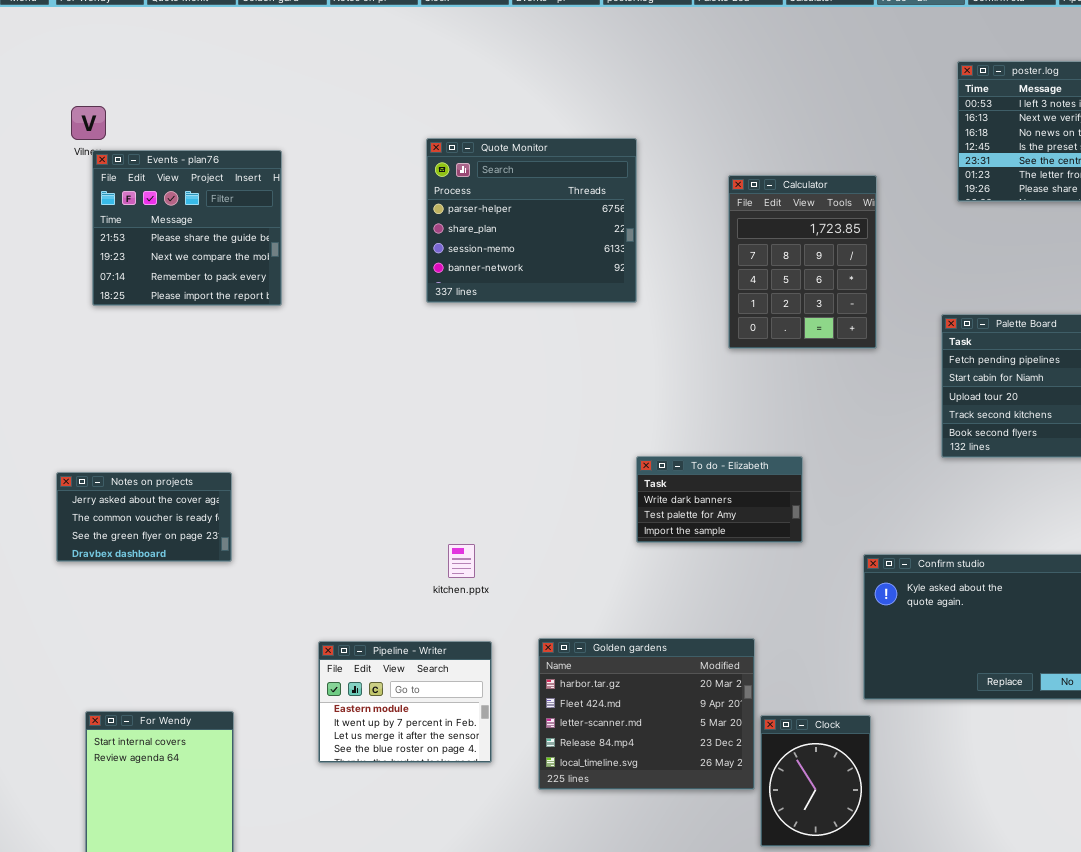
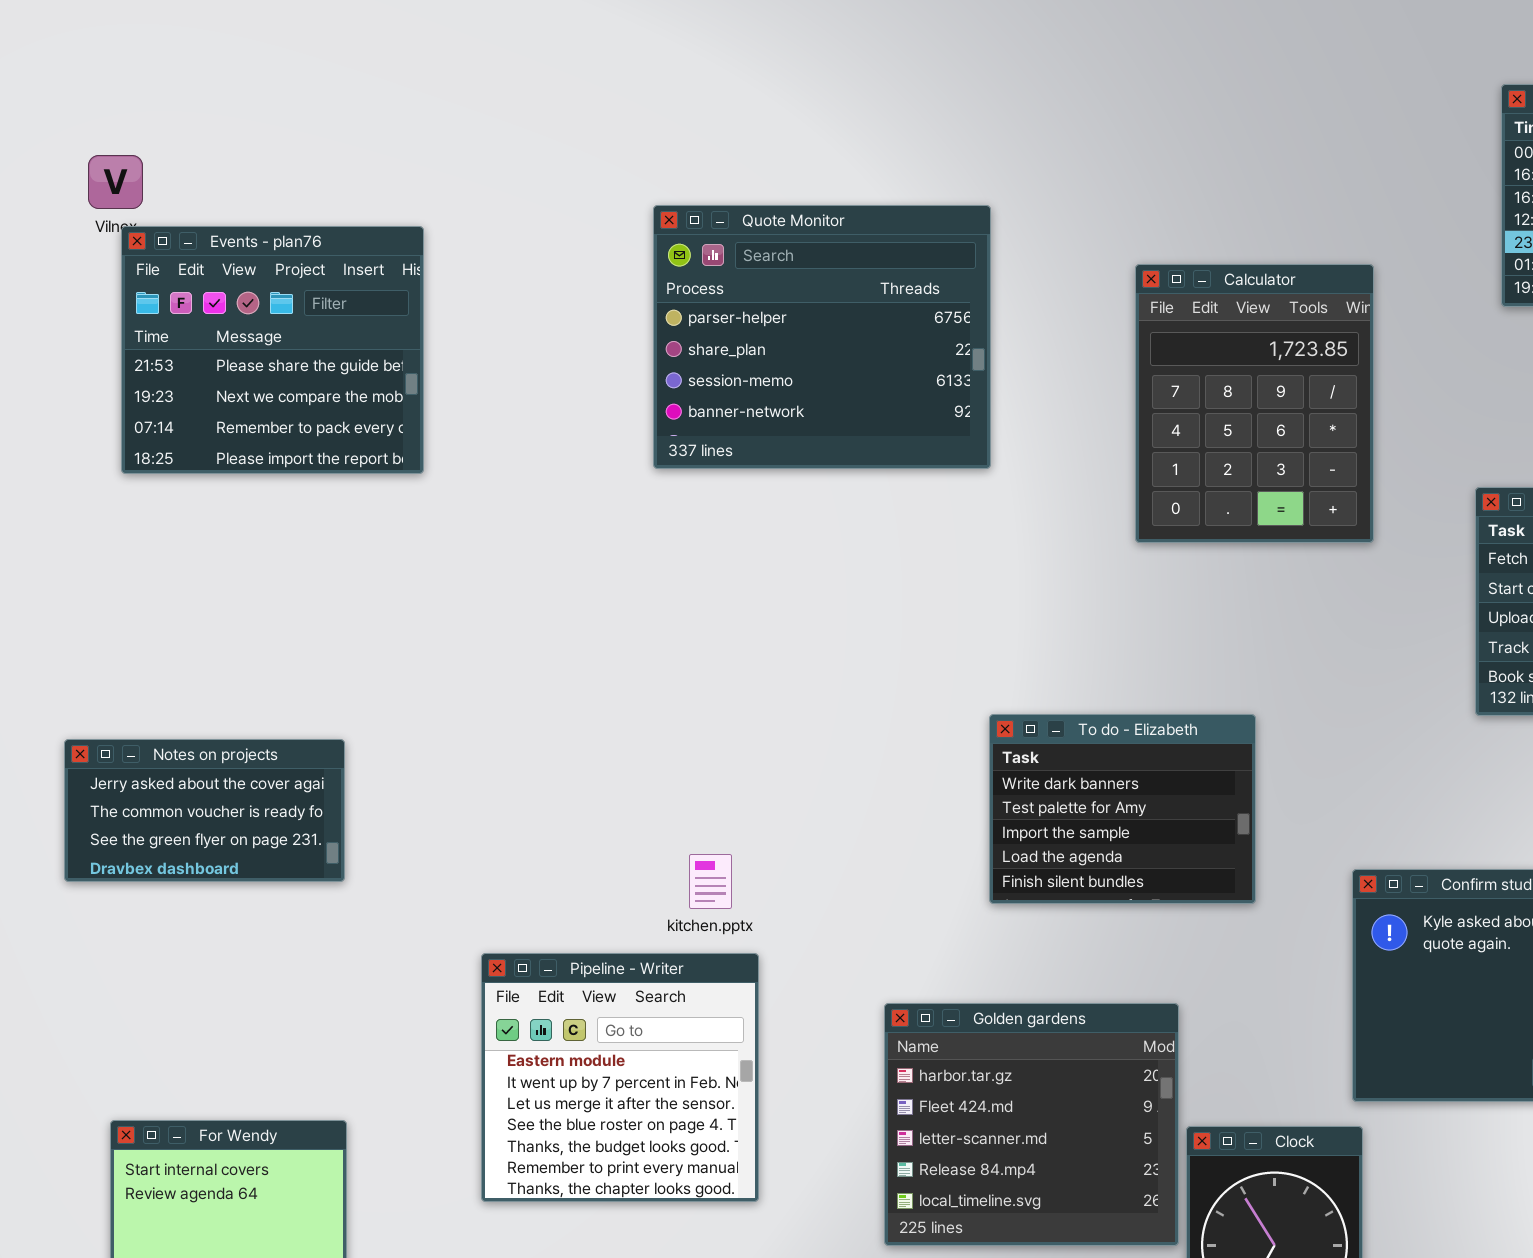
To do - Elizabeth: [636,456,803,543] -> [989,714,1256,904], resized
Golden gardens: [538,638,755,790] -> [884,1003,1179,1246], resized
Pipeline - Writer: [318,641,492,763] -> [481,953,759,1202], resized

